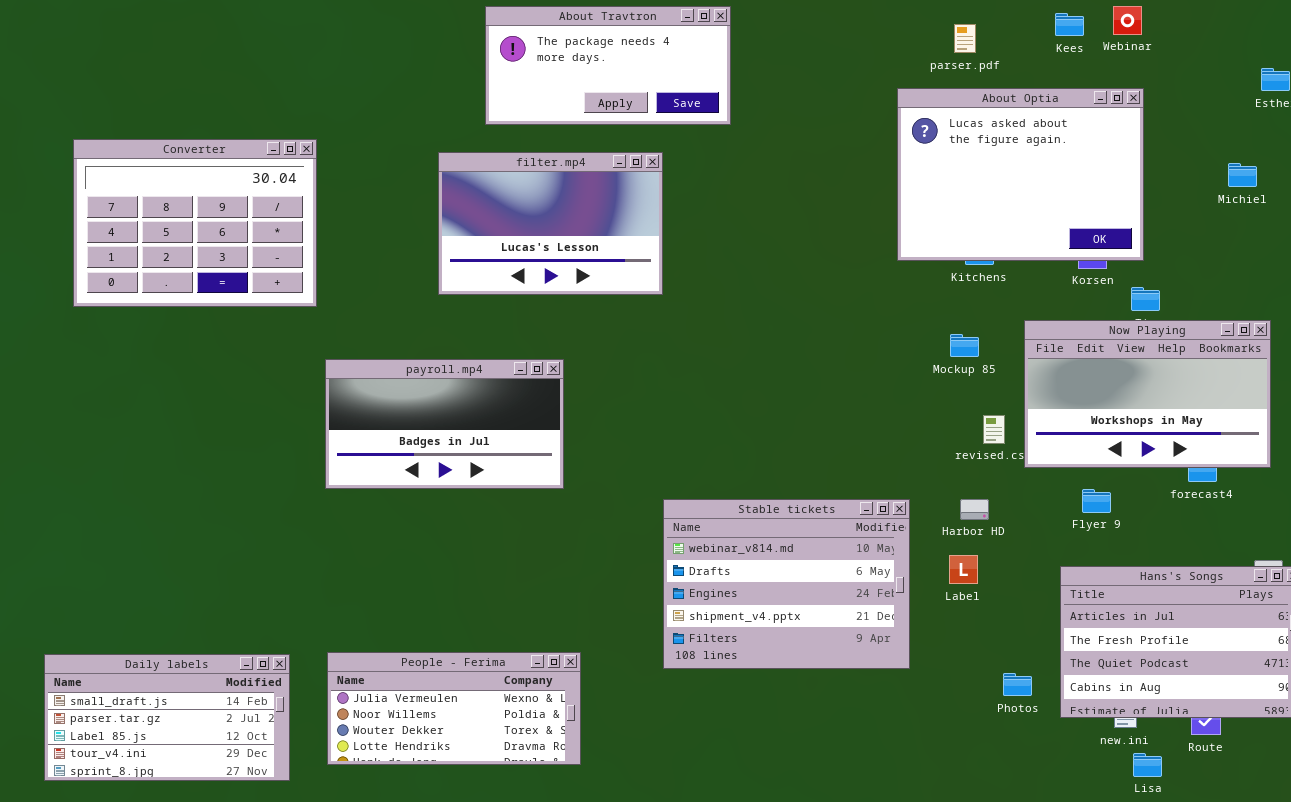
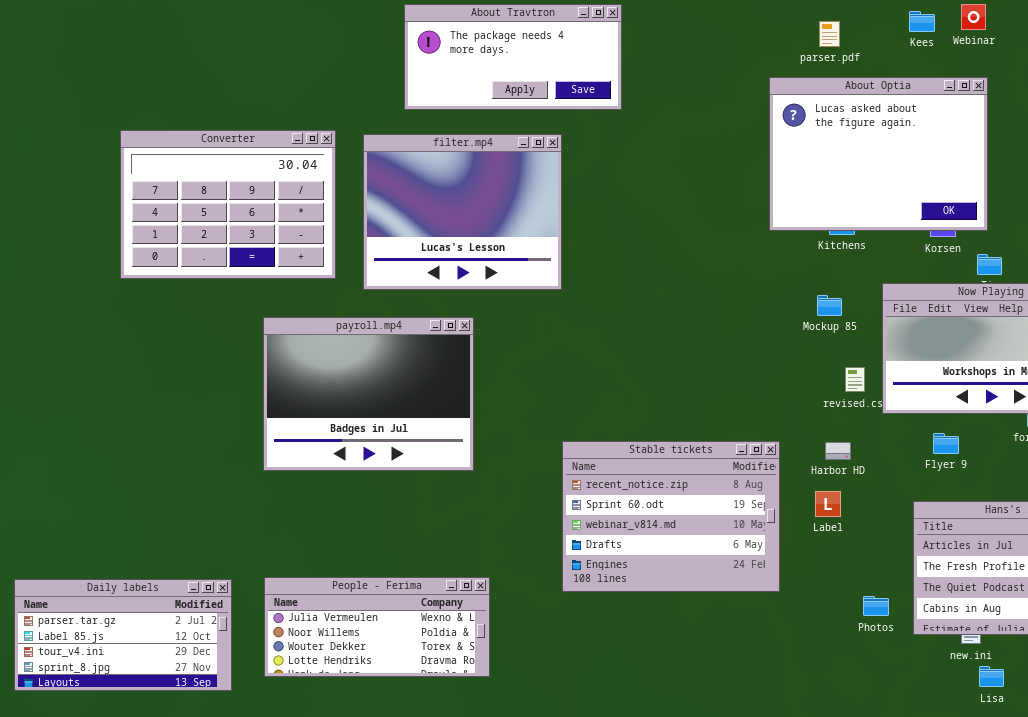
Converter: [73,139,317,307] -> [120,130,336,279], moved
filter.mp4: [438,152,663,295] -> [363,134,562,290], resized
payroll.mp4: [325,359,564,489] -> [263,317,474,471], resized
Stable tickets: [663,499,910,669] -> [562,441,780,592], scrolled up 2 rows
Daily labels: [44,654,290,781] -> [14,579,232,691], scrolled down 1 row

